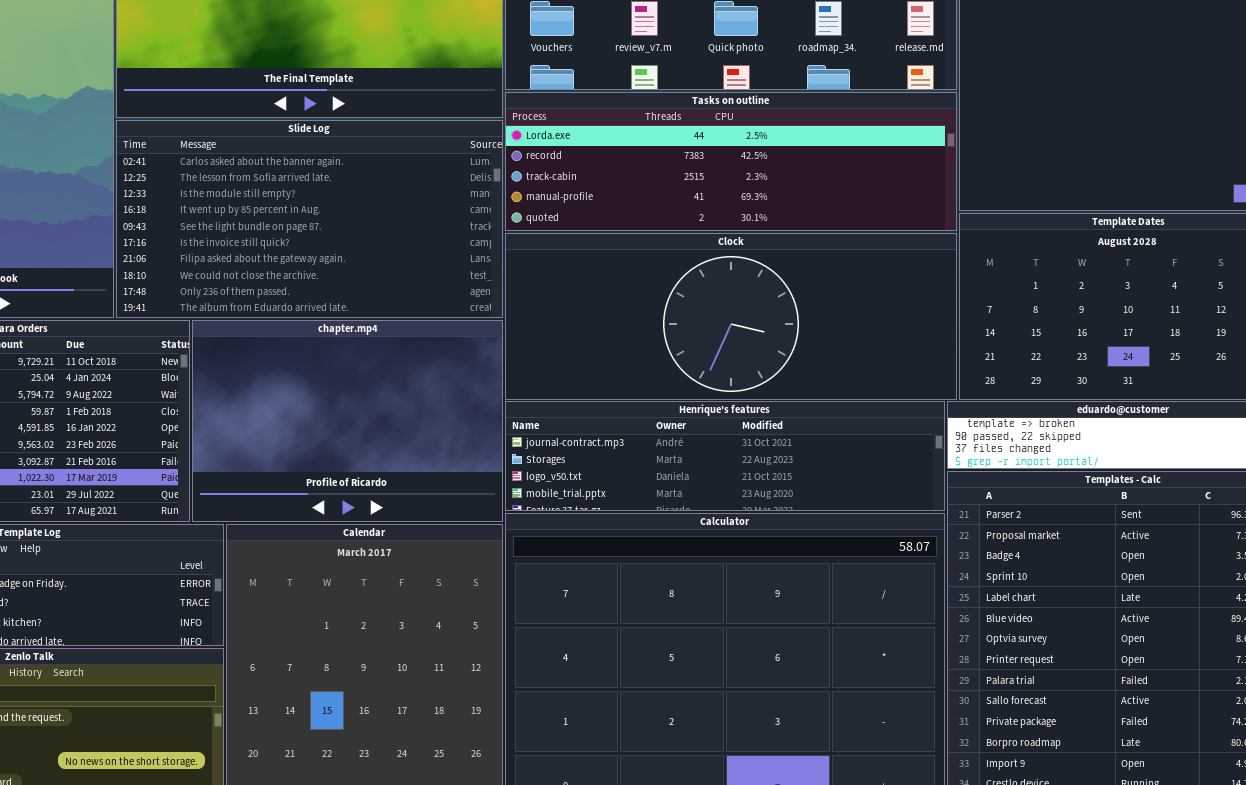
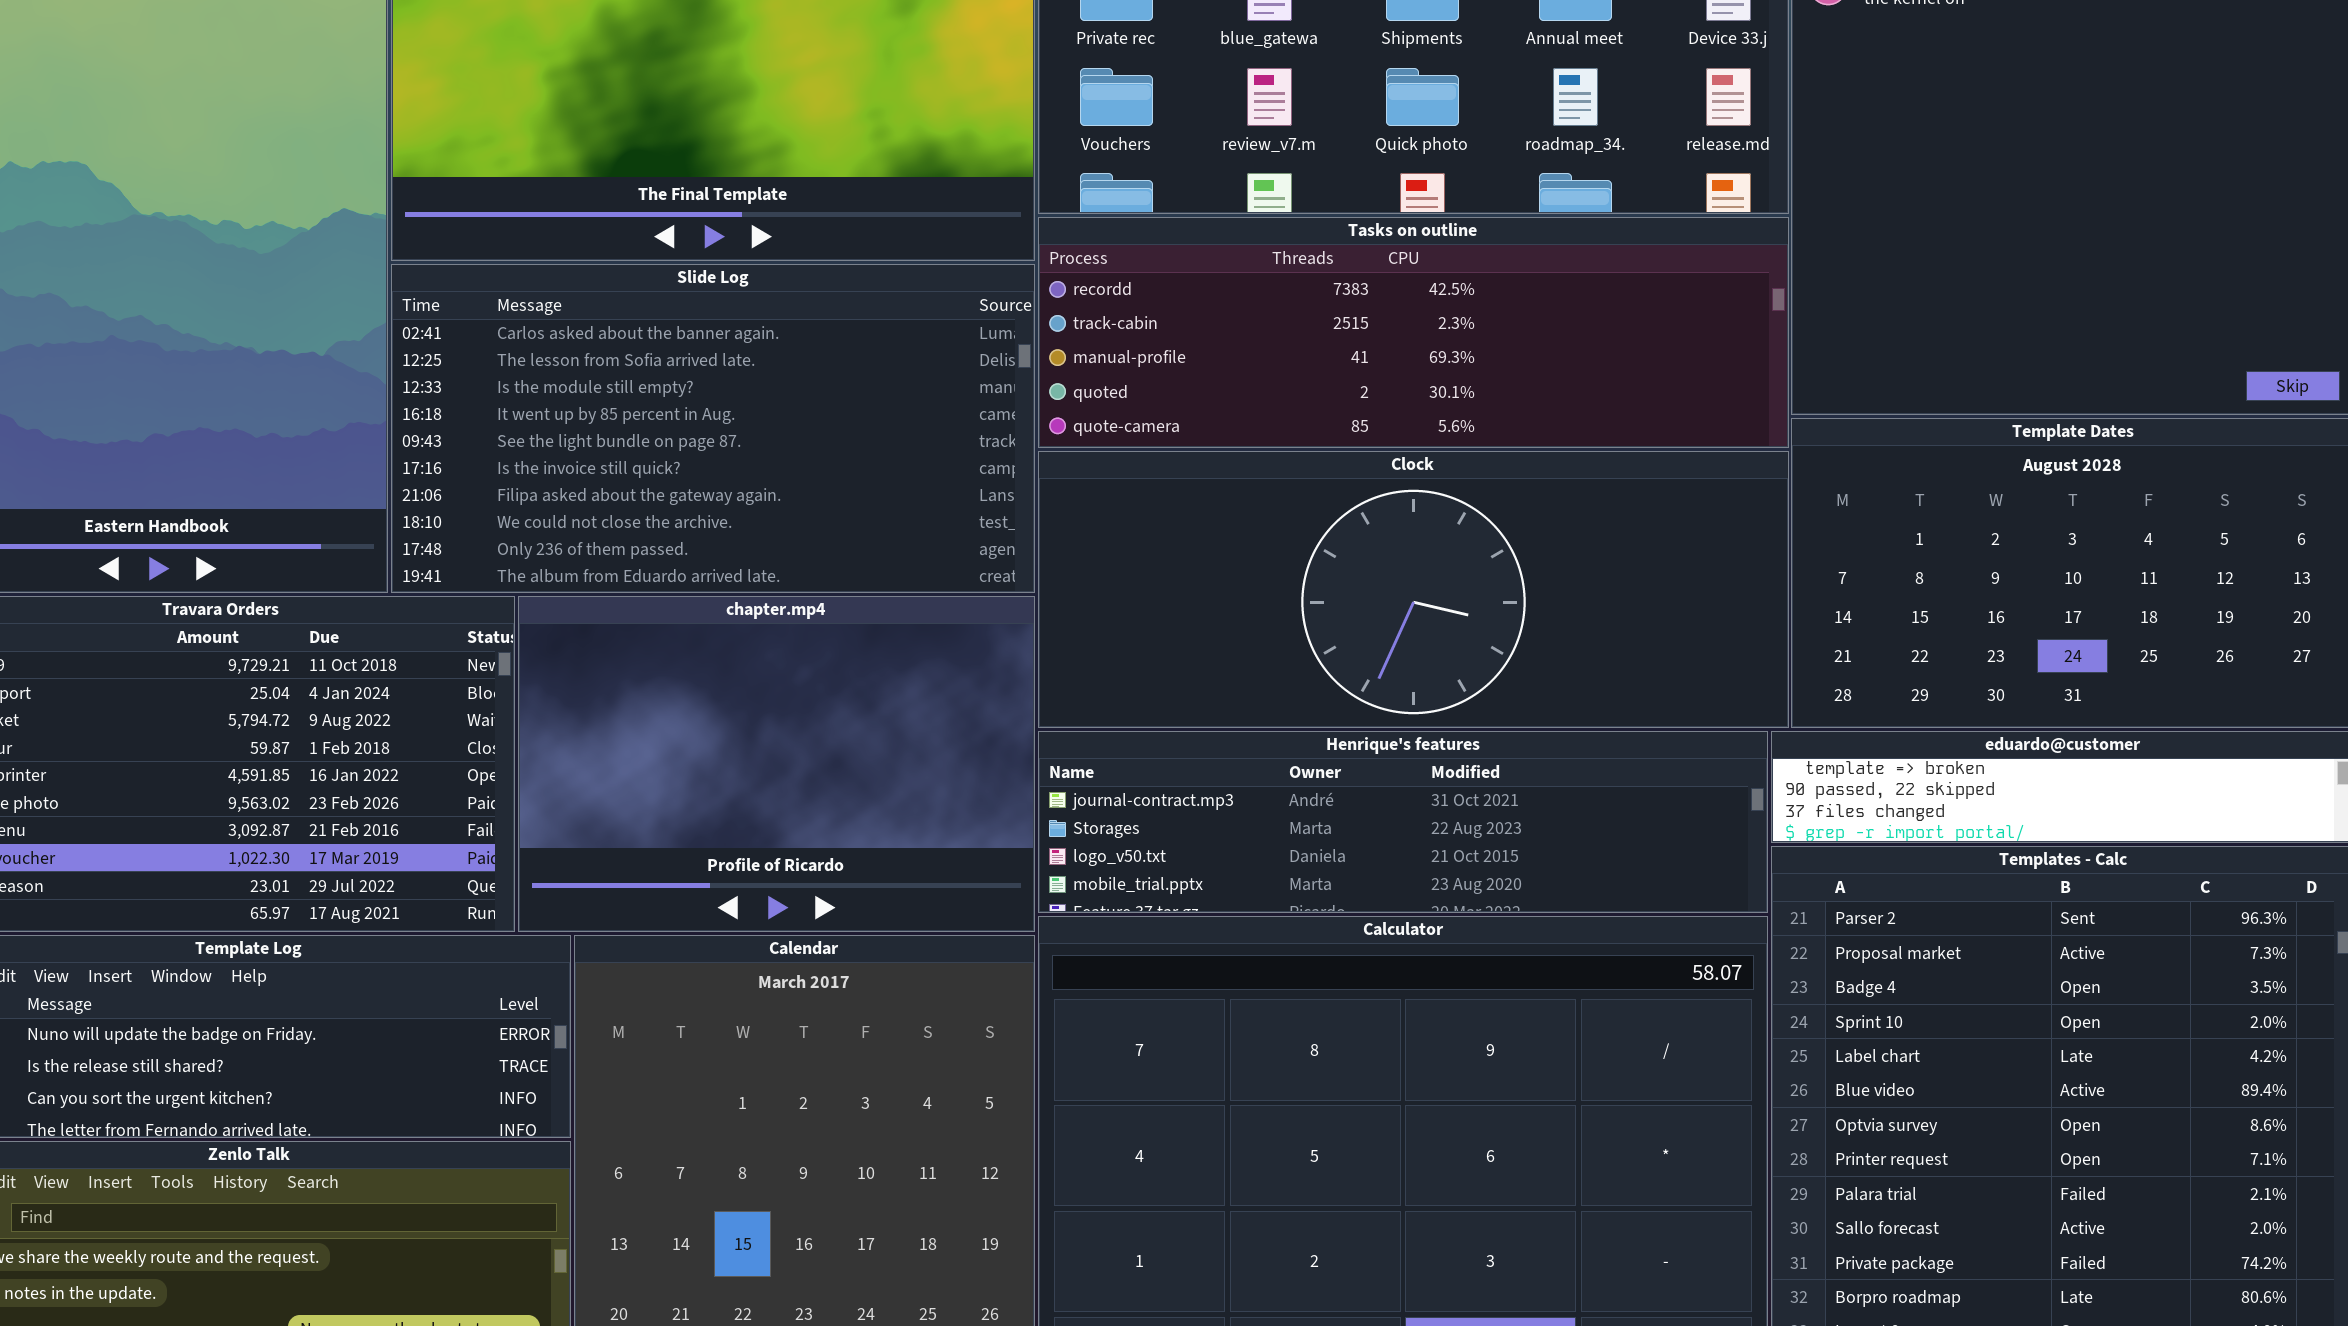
Tasks on outline: [505,92,957,231] -> [1038,217,1789,448], scrolled down 1 row

